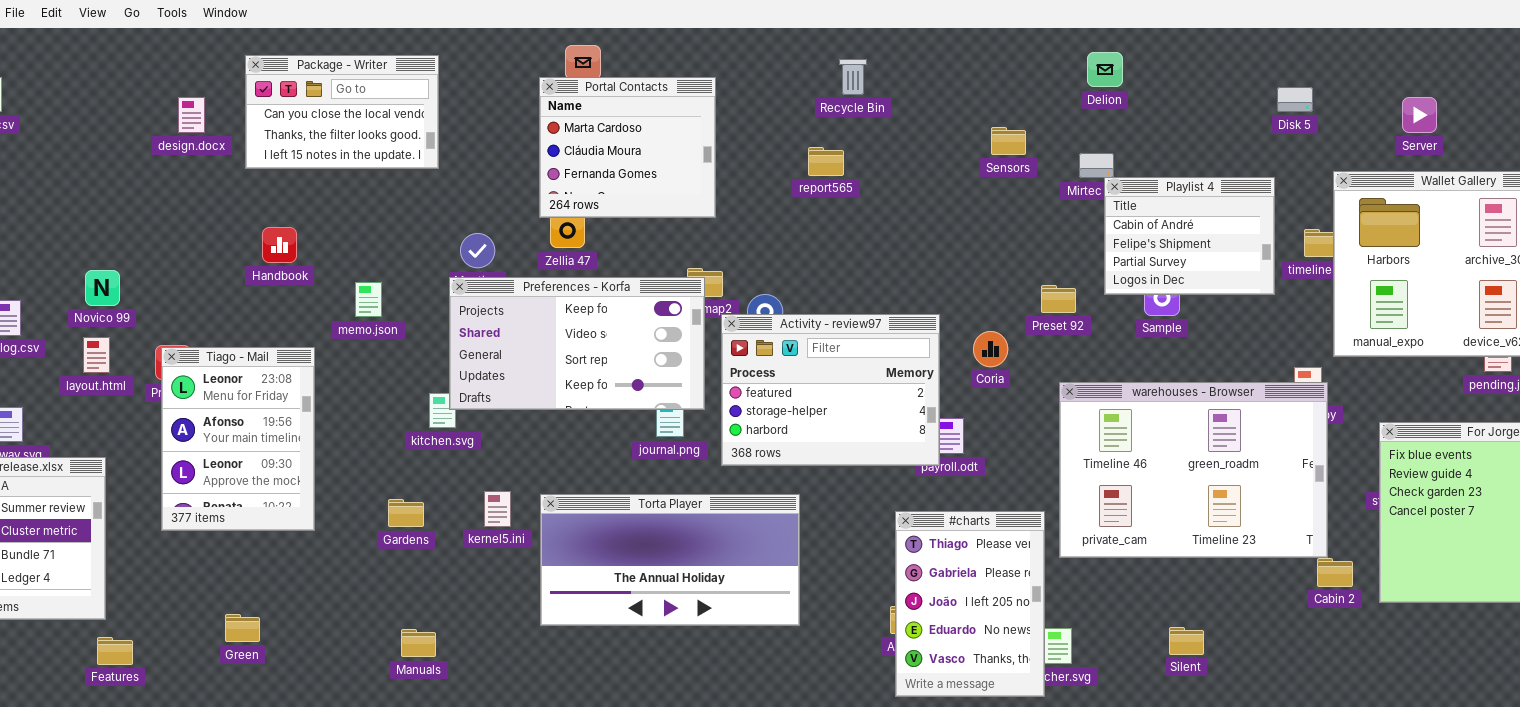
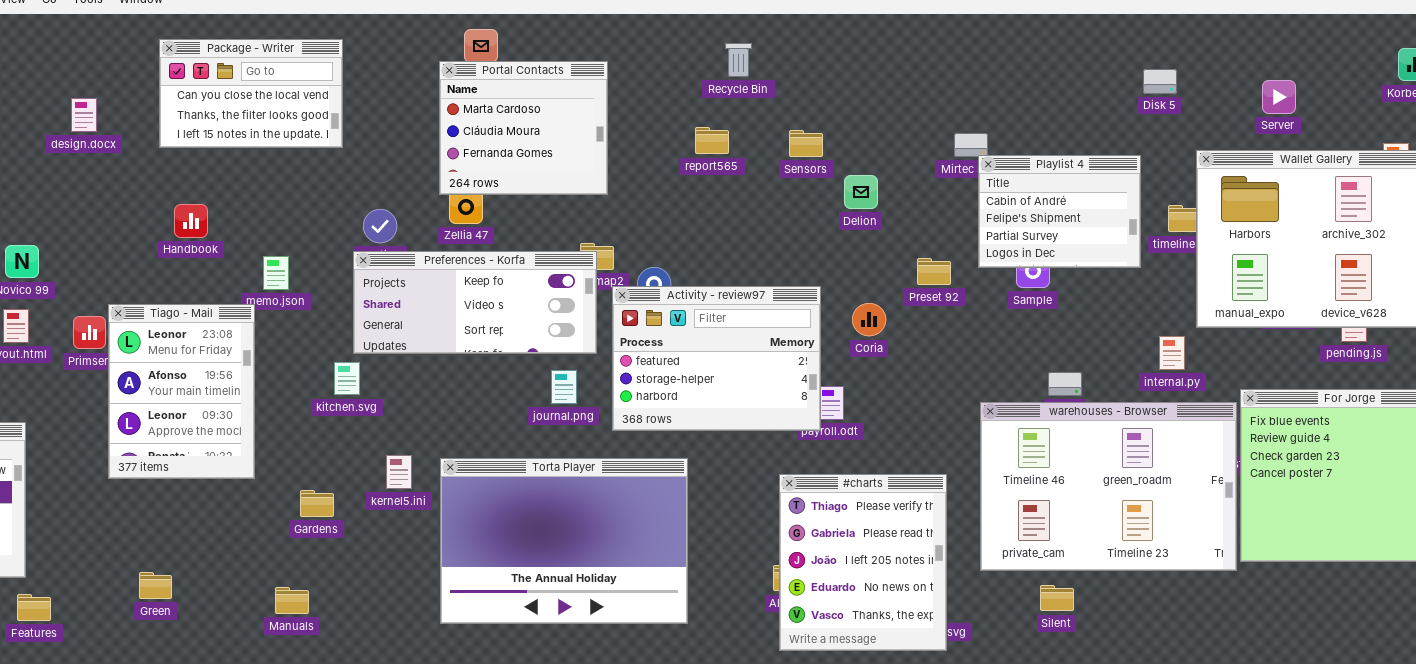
Delion: [1087,52,1123,87] -> [844,175,878,209], moved
design.docx: [178,97,205,133] -> [71,98,97,132], moved
Sensors: [991,127,1026,155] -> [789,130,823,157], moved
Preferences - Korfa: [449,277,705,410] -> [353,251,597,354], resized
Tiago - Mail: [161,347,315,531] -> [108,304,255,479], moved
warehouses - Browser: [1059,382,1328,558] -> [980,402,1237,571], moved
Torta Player: [540,494,800,626] -> [440,458,688,624], resized
Gardens: [388,499,424,527] -> [300,490,334,517], moved
#charts: [895,511,1045,697] -> [779,474,947,651], resized
Manuals: [401,629,436,657] -> [275,587,309,614], moved

